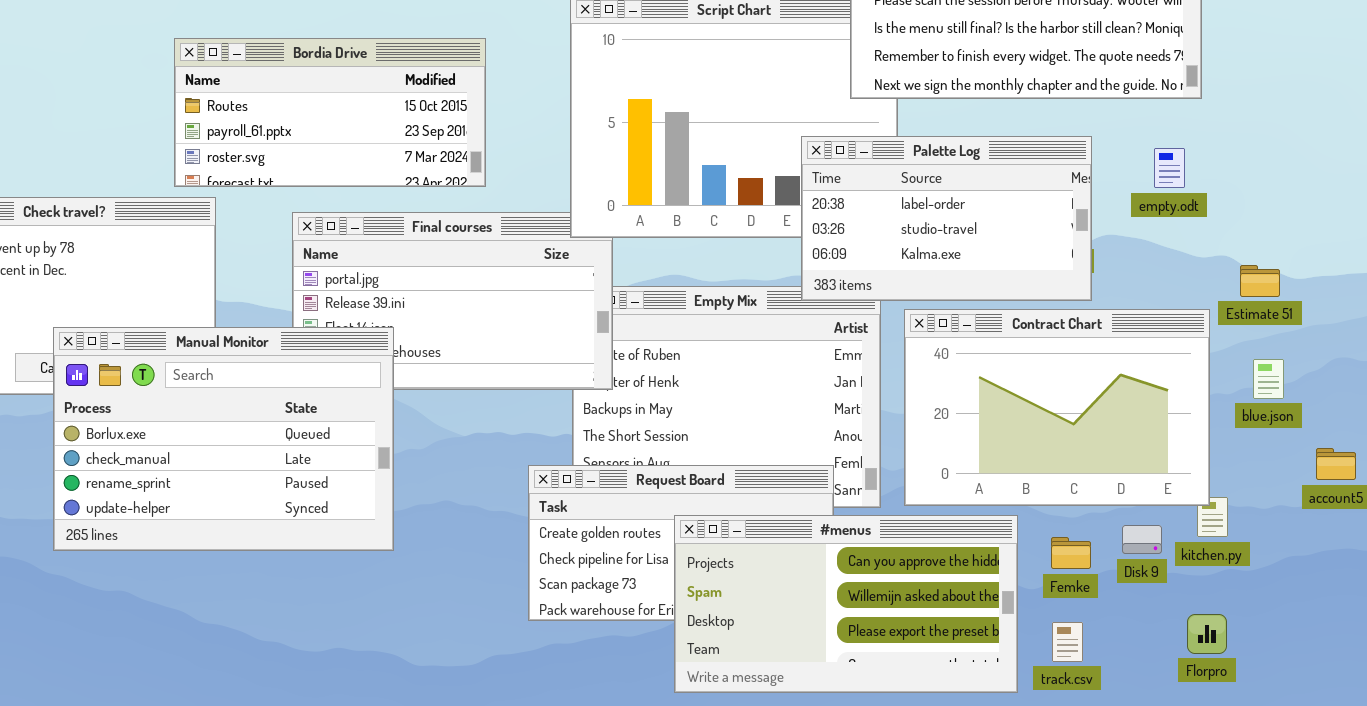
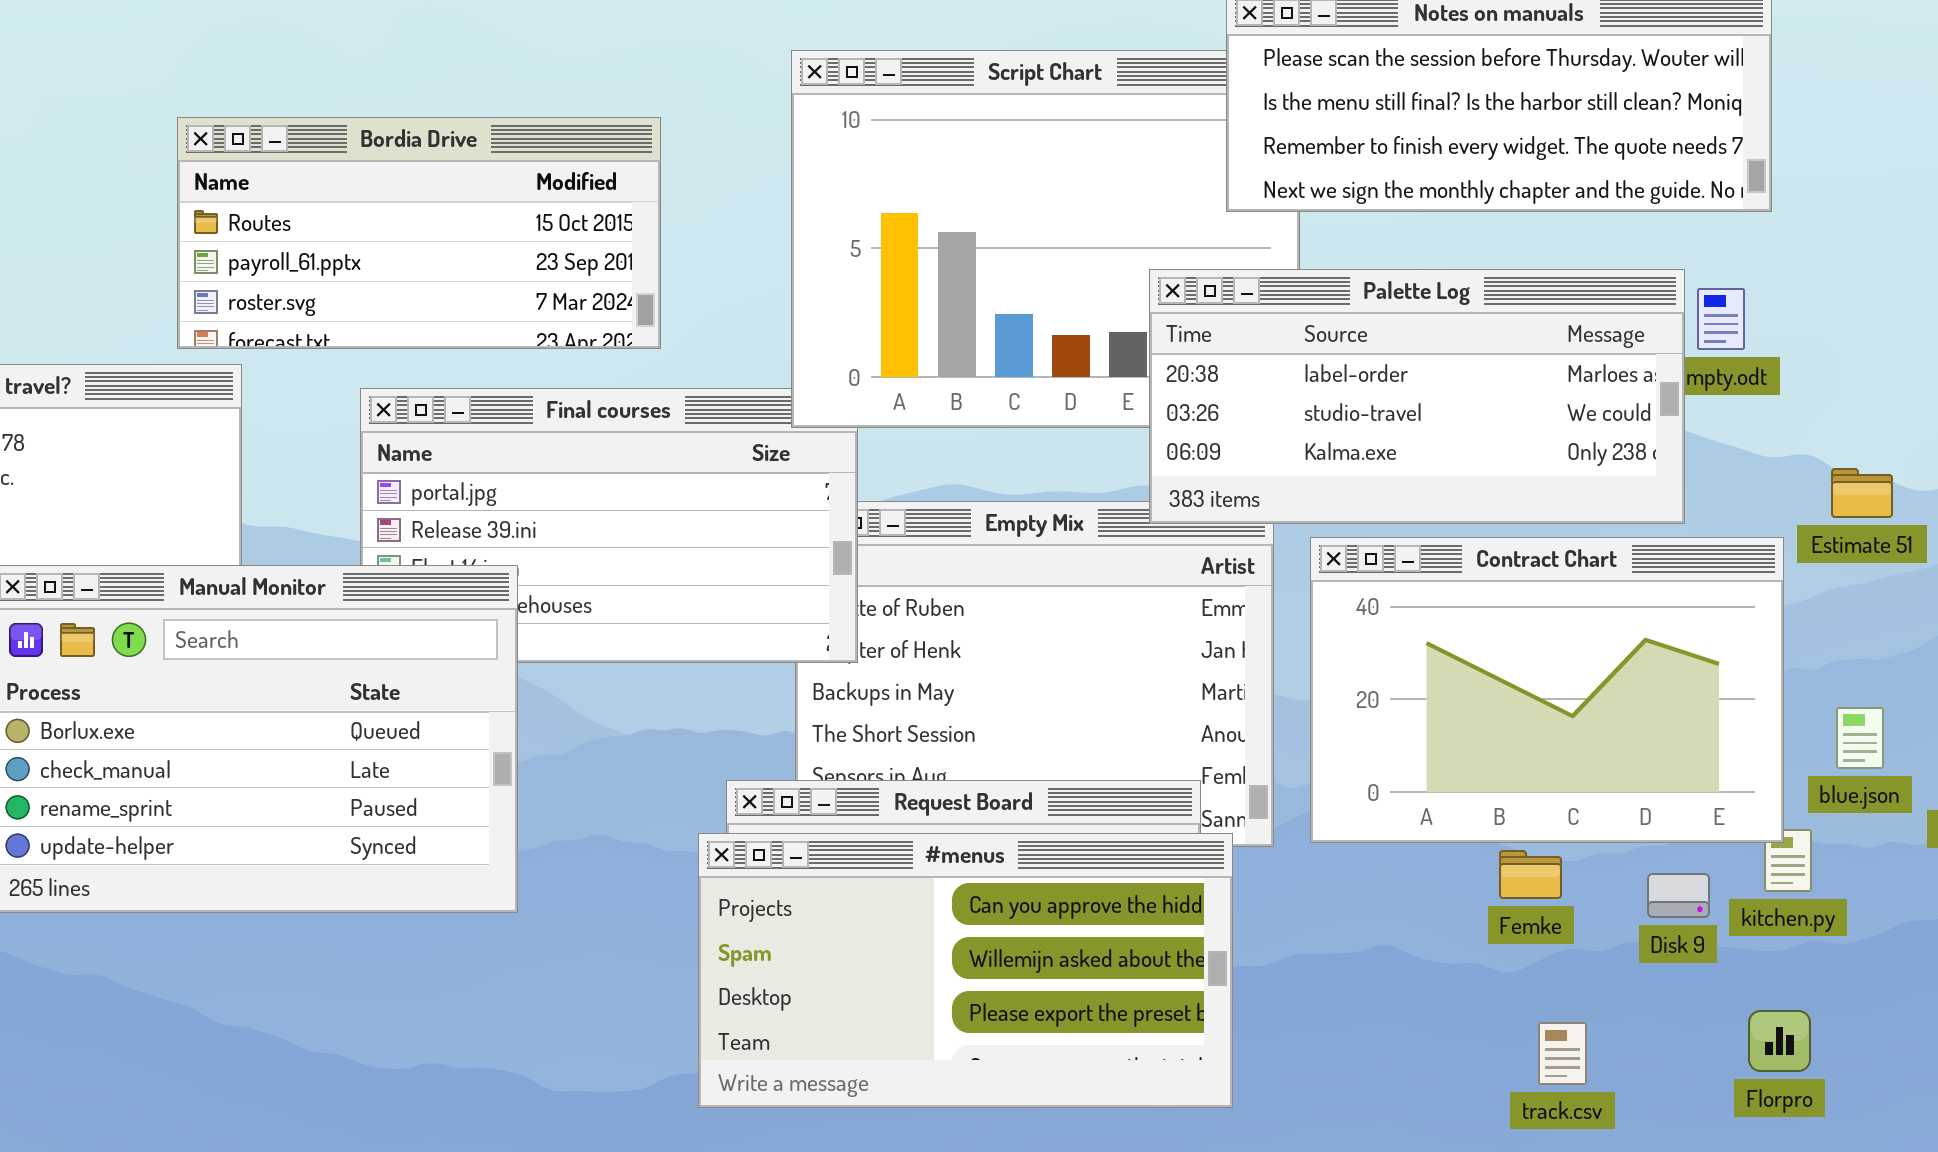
Palette Log: [801,136,1092,301] -> [1149,269,1685,524], resized
blue.json: [1253,359,1284,399] -> [1836,707,1884,769], moved
#menus: [674,515,1018,693] -> [698,833,1233,1108], moved
Femke: [1051,537,1091,569] -> [1499,850,1562,899], moved

